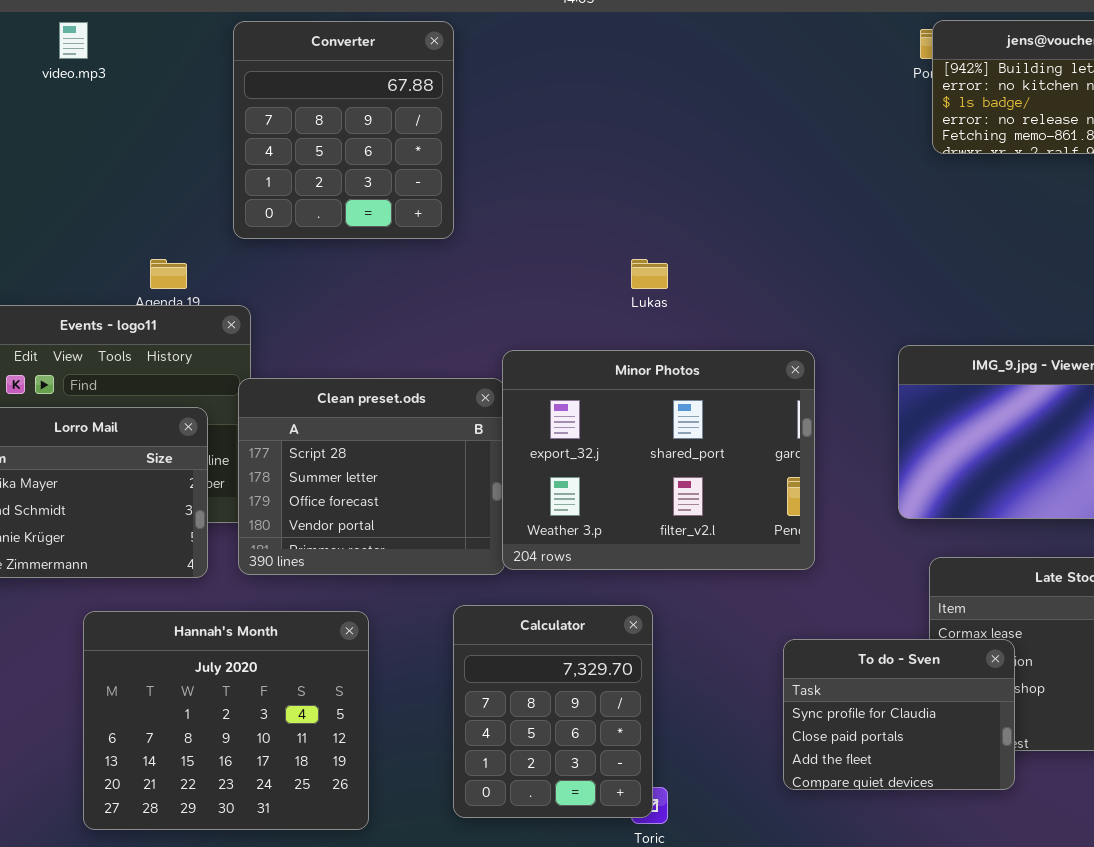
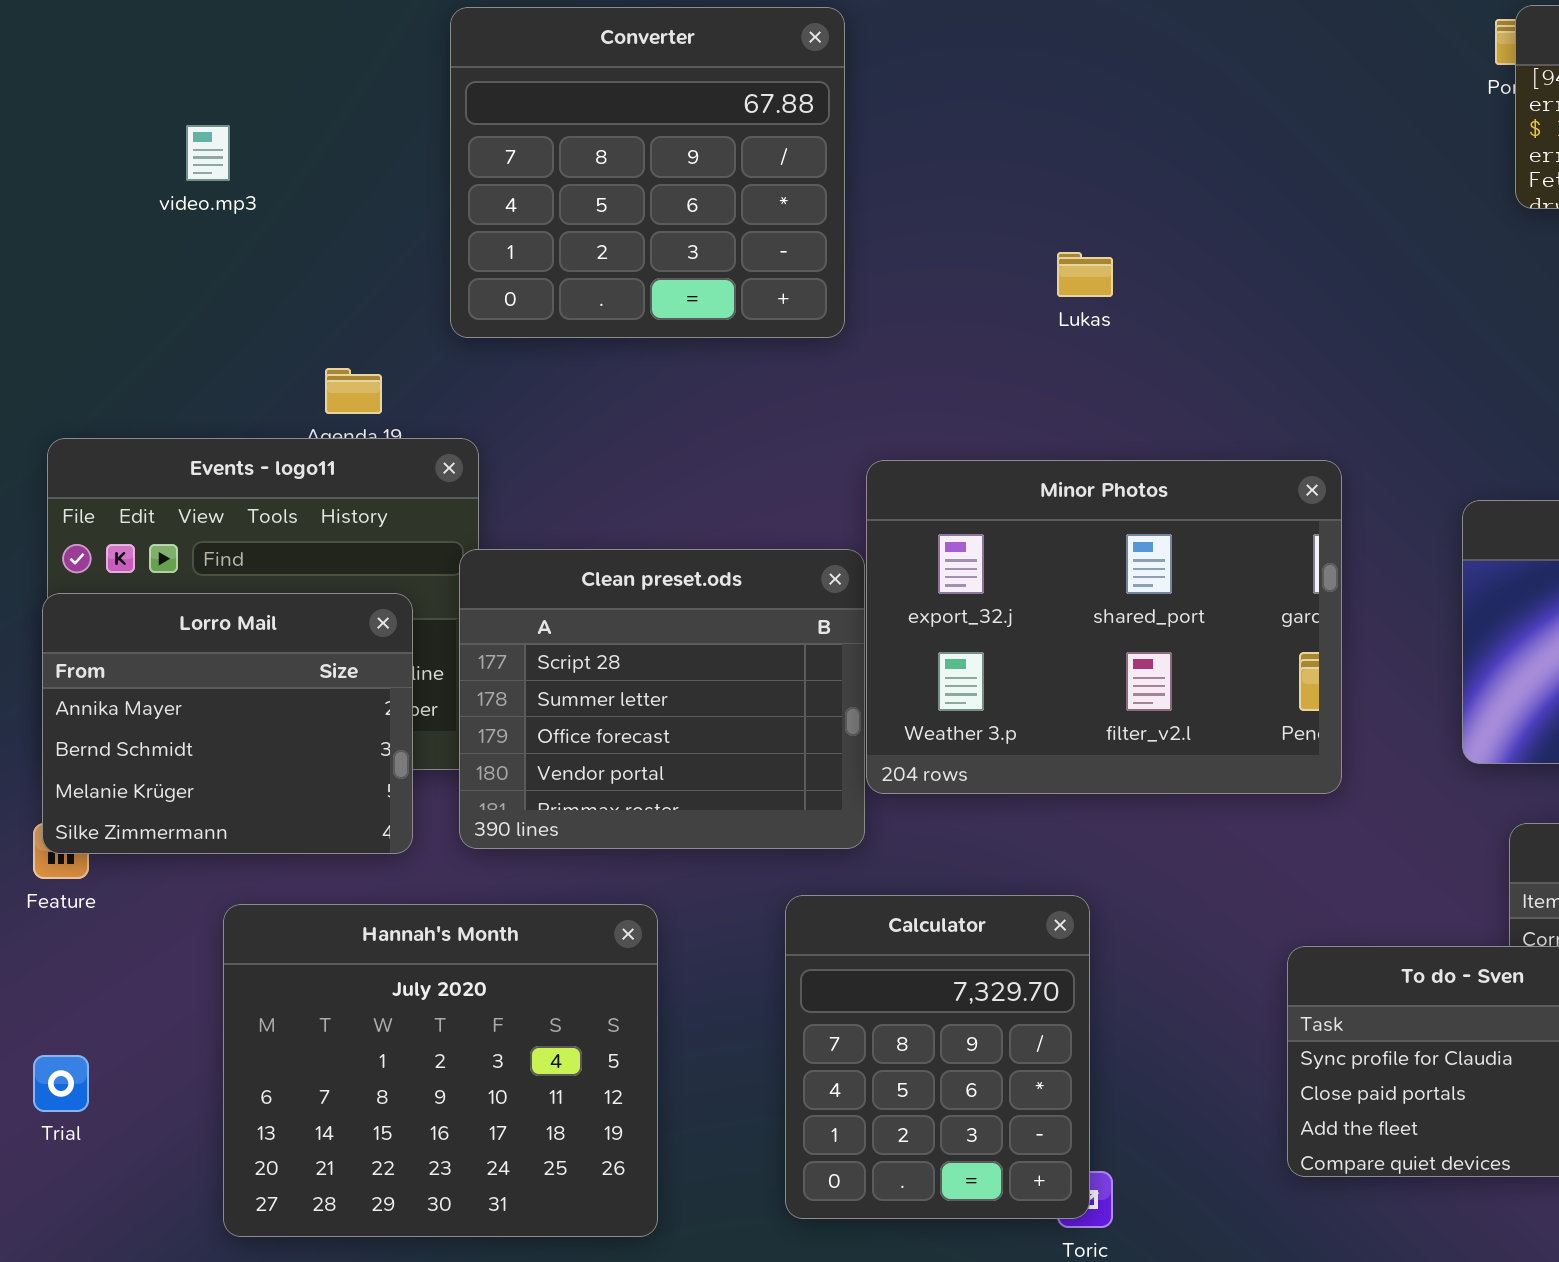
Converter: [233,21,454,239] -> [450,7,845,338], resized
video.mp3: [59,22,88,59] -> [186,125,230,181], moved
Lukas: [631,259,668,289] -> [1057,252,1113,297], moved
Minor Photos: [502,350,815,570] -> [866,460,1342,794], moved

